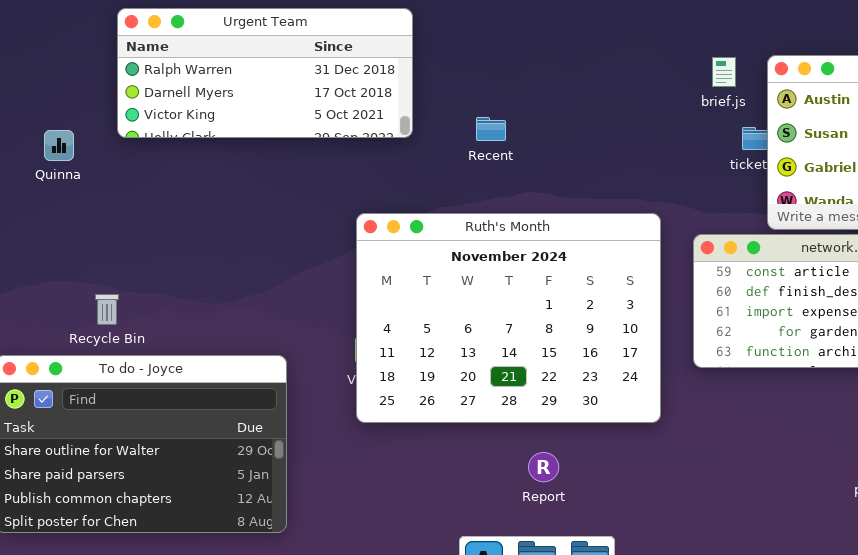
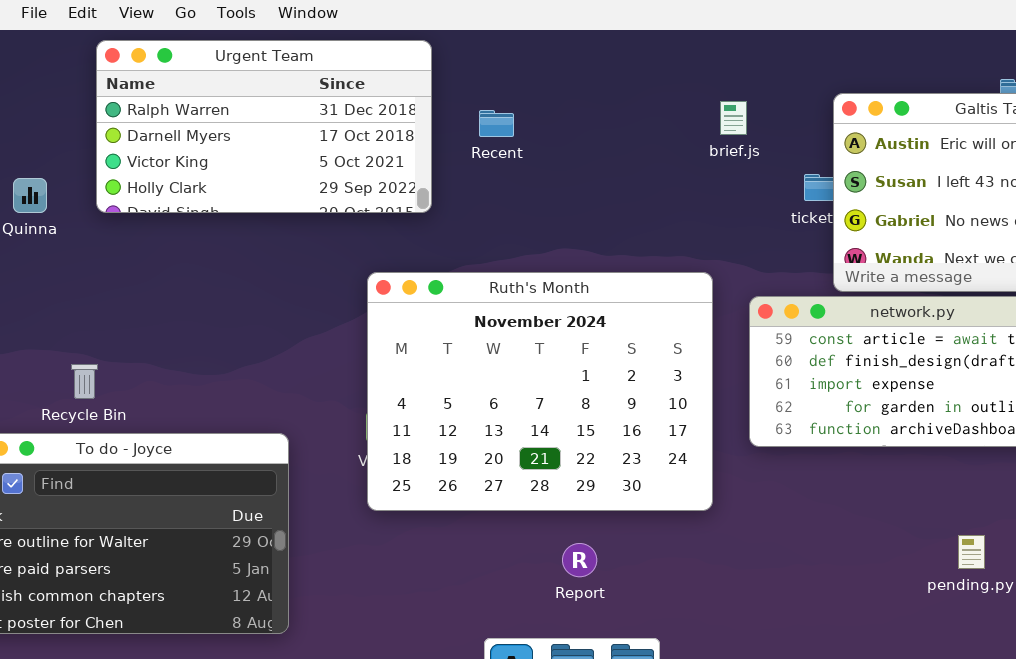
Urgent Team: [117,8,413,138] -> [96,40,432,213], resized
brief.js: [712,57,736,87] -> [720,101,747,135], moved
Recent: [476,117,506,141] -> [479,110,514,137], moved

